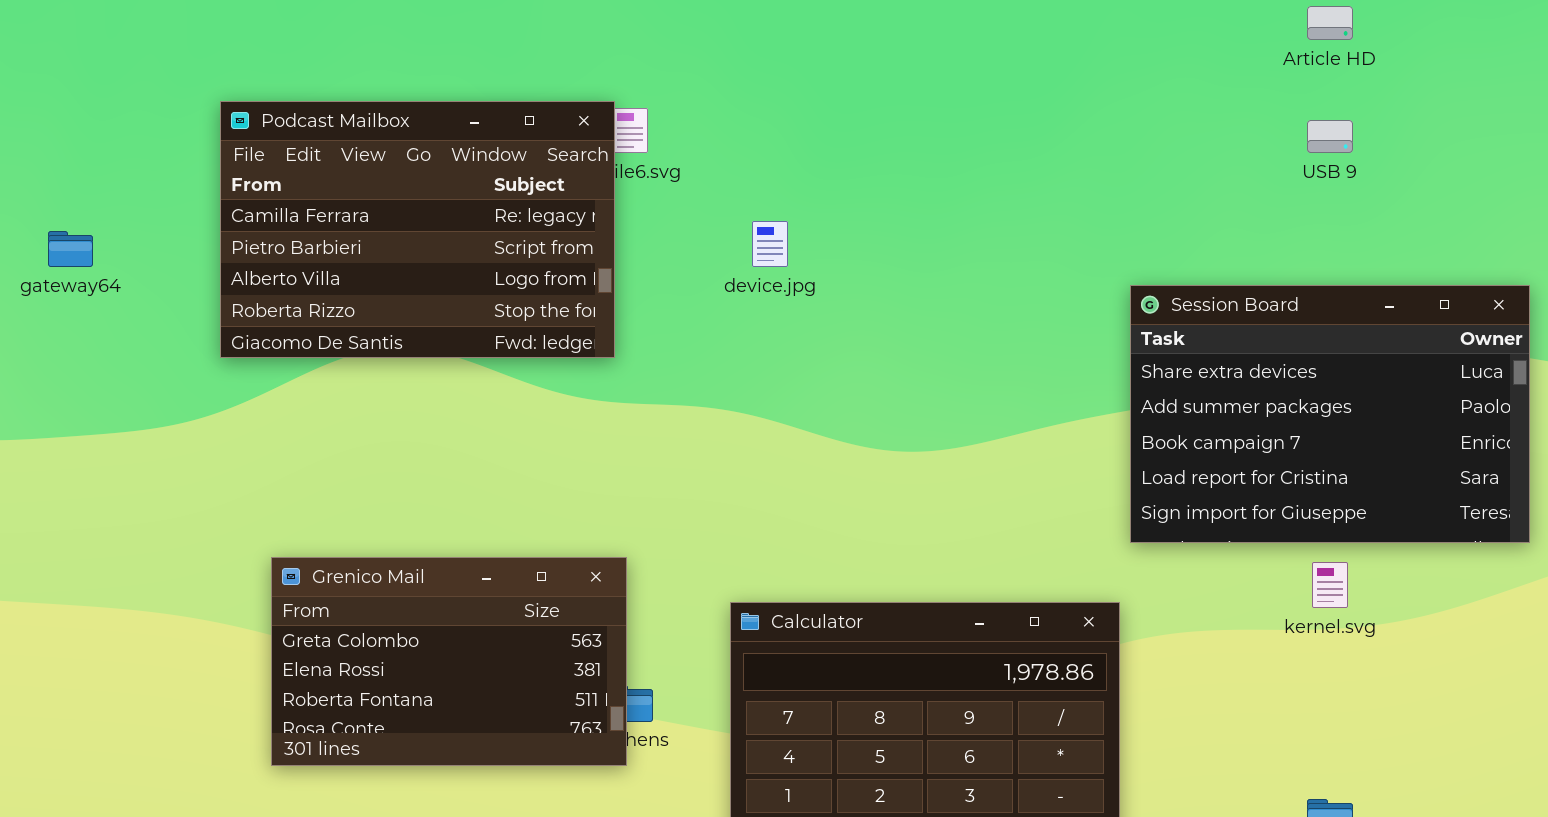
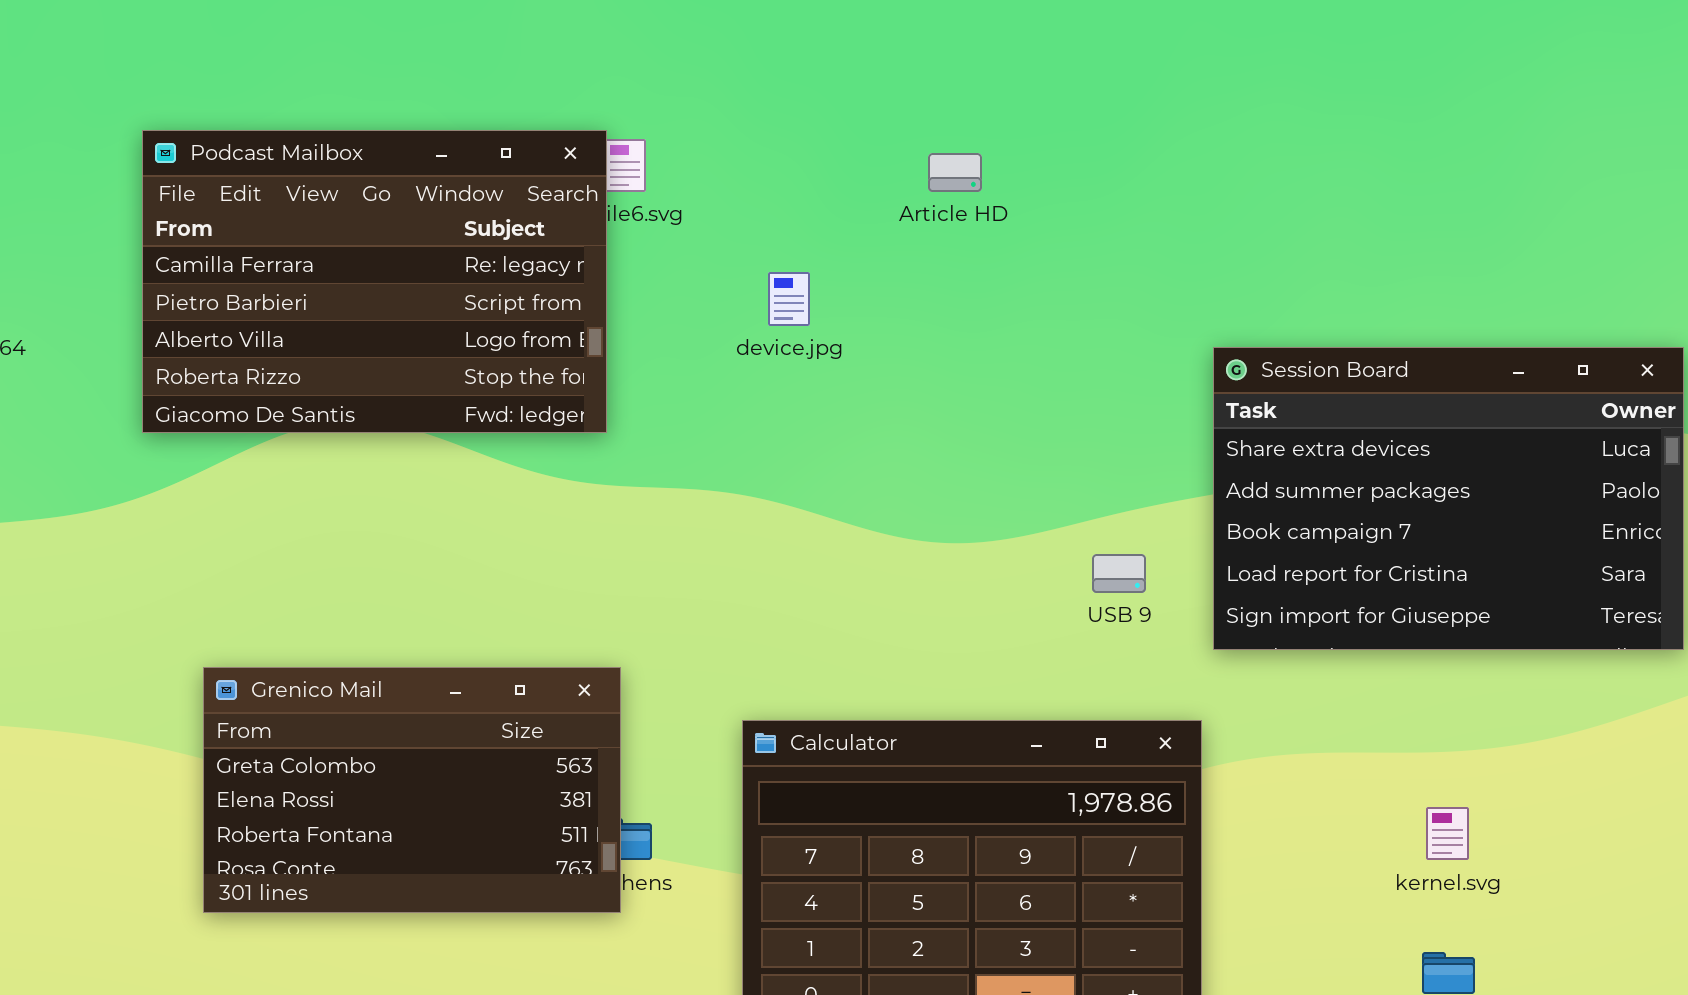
Article HD: [1307,6,1353,40] -> [928,153,982,192], moved
USB 9: [1307,120,1353,153] -> [1092,554,1146,593], moved
kernel.svg: [1312,562,1348,608] -> [1426,807,1469,860], moved

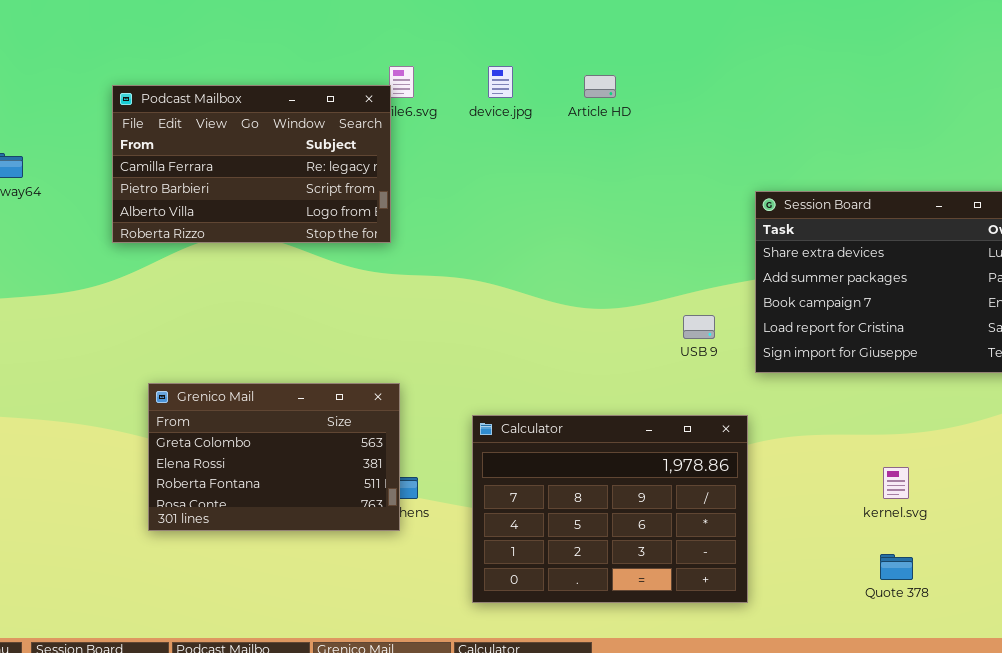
Podcast Mailbox: [142,130,607,433] -> [112,85,391,243], resized
device.jpg: [768,272,810,326] -> [488,66,513,98], moved

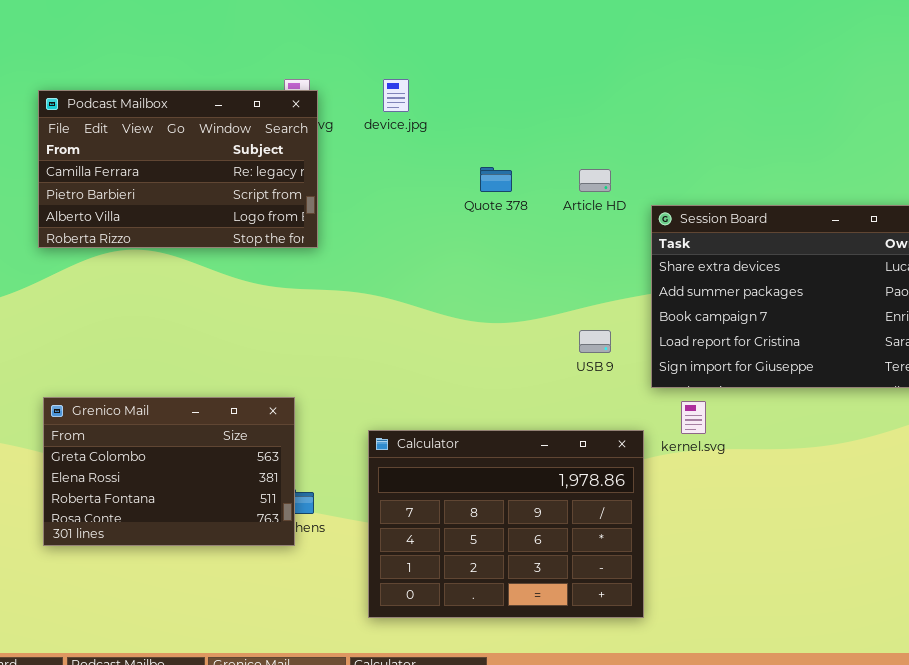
Article HD: [584,75,616,98] -> [579,169,611,192], moved
Podcast Mailbox: [112,85,391,243] -> [38,90,318,248], moved
kernel.svg: [883,467,909,499] -> [681,401,706,434], moved
Quote 378: [880,554,913,580] -> [480,167,512,192], moved

